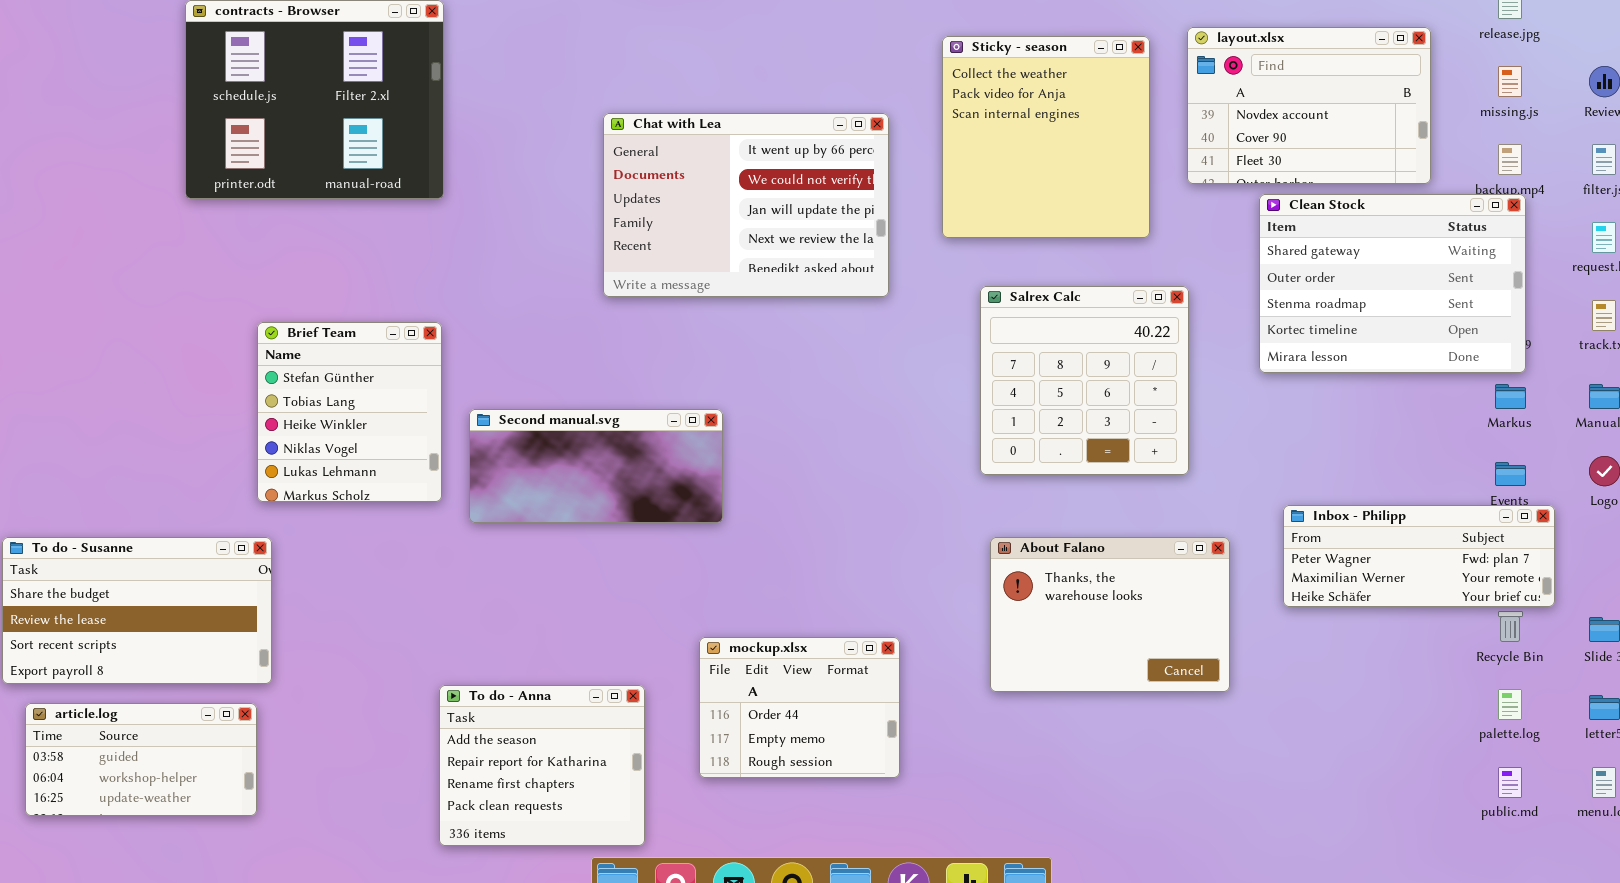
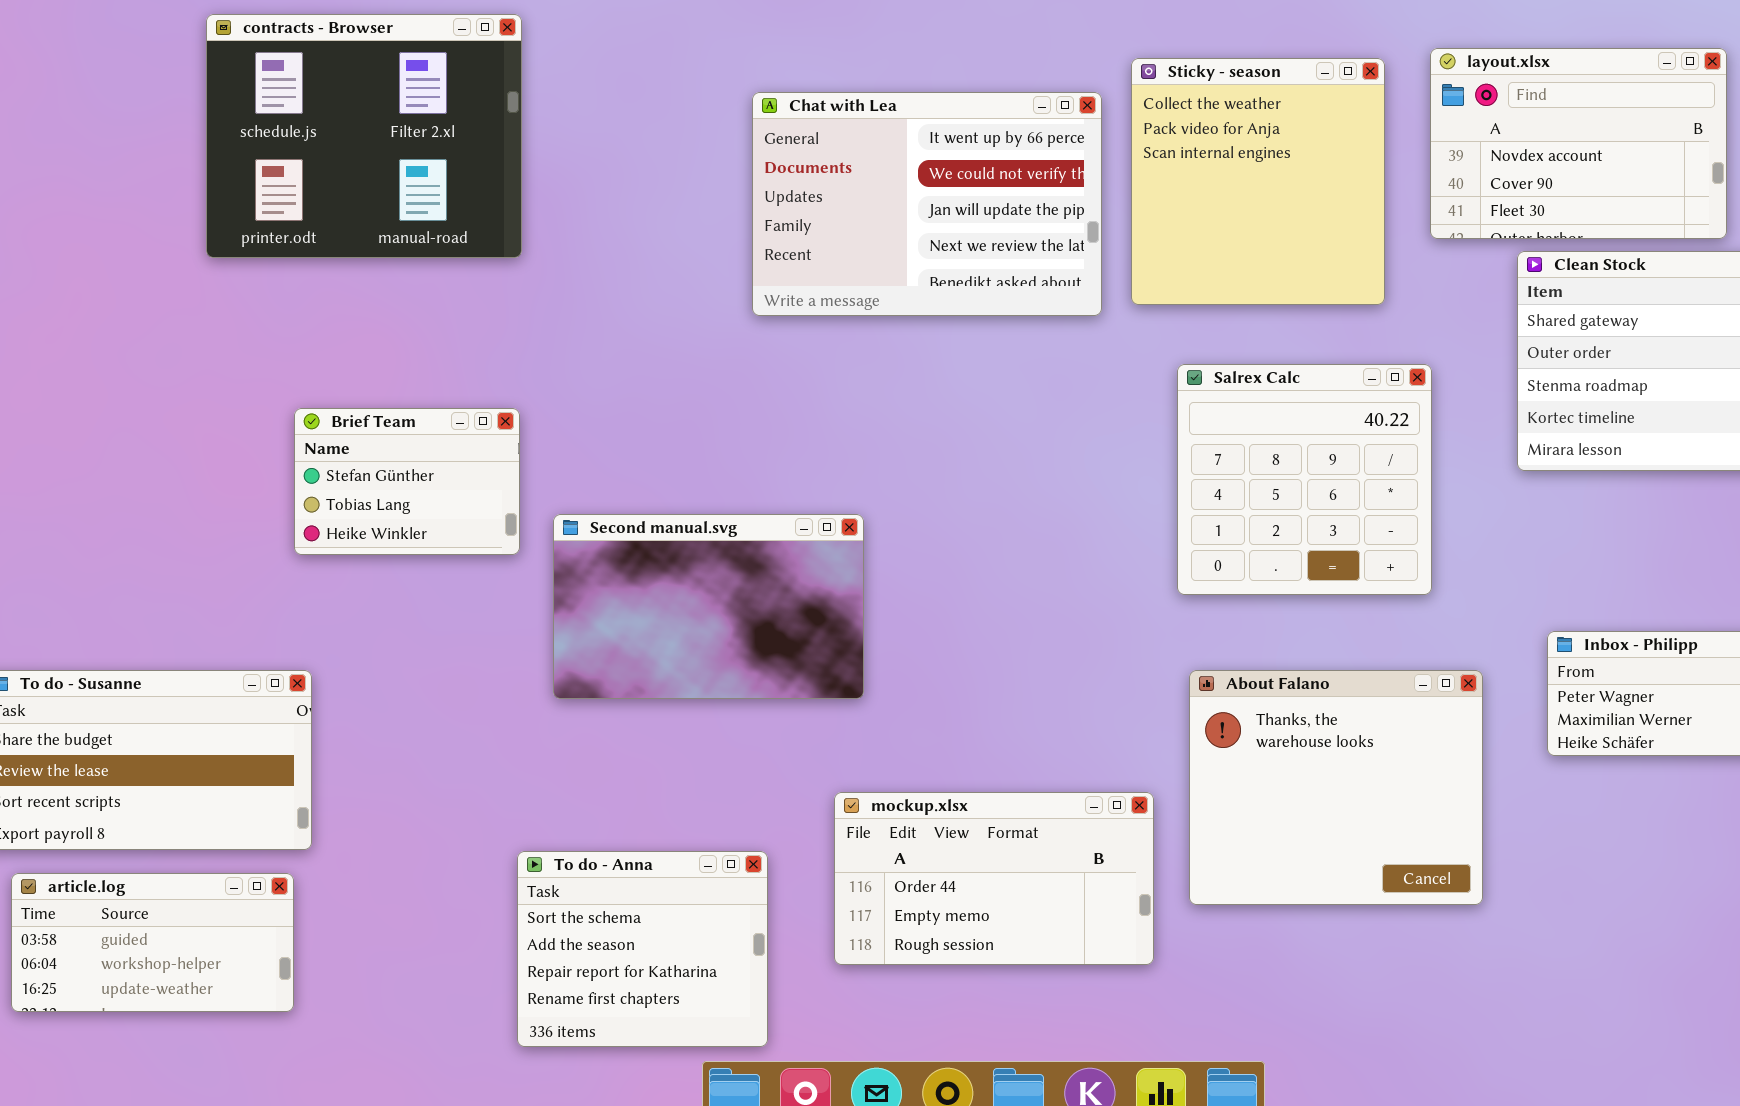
Chat with Lea: [603,113,889,297] -> [752,92,1102,316], moved
Brief Team: [257,322,442,502] -> [294,408,520,555], resized
Second manual.svg: [469,409,723,523] -> [553,514,864,699], resized
About Falano: [990,537,1230,692] -> [1189,670,1483,905], resized
mockup.xlsx: [699,637,900,778] -> [834,792,1154,965], resized
To do - Anna: [439,685,645,846] -> [517,851,768,1047], scrolled up 1 row

